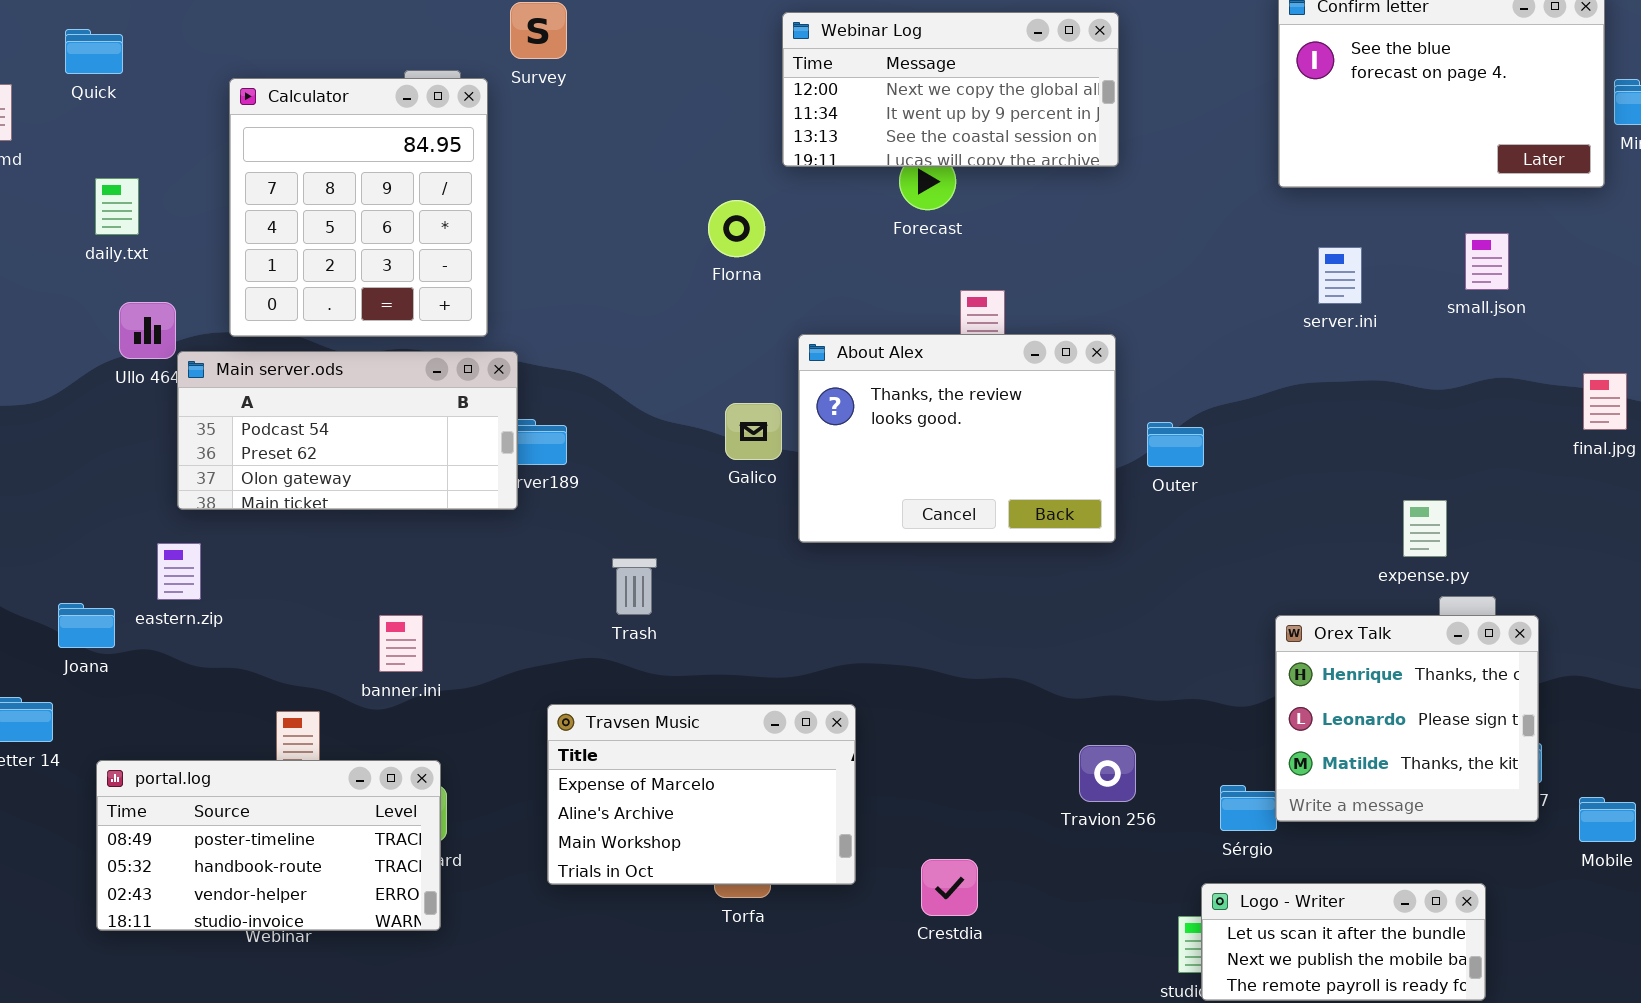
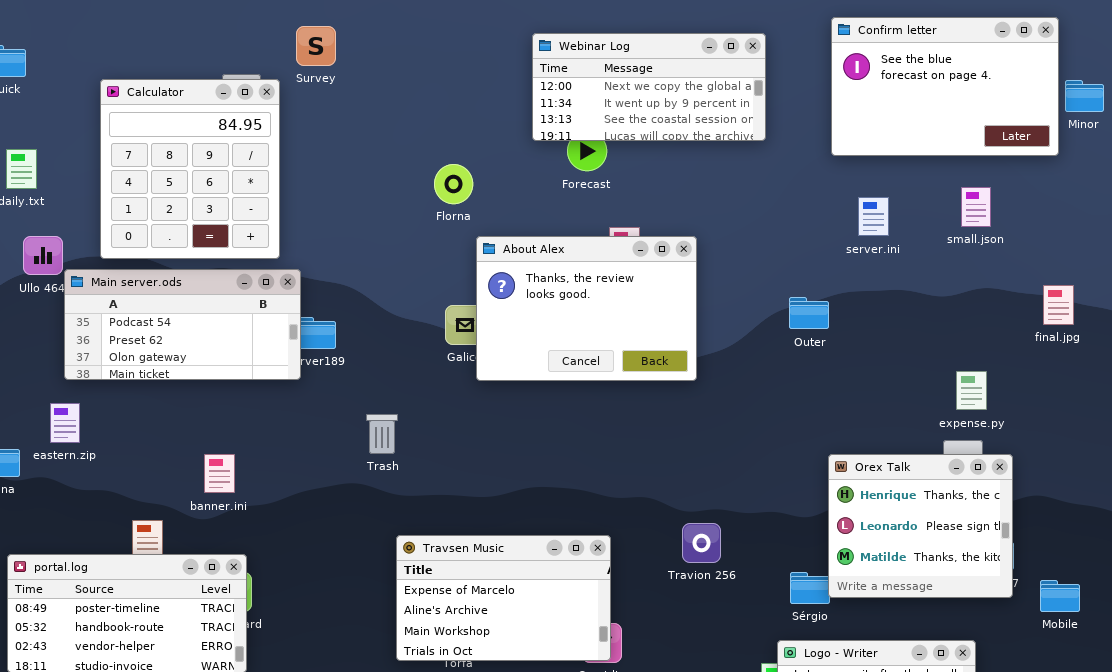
Webinar Log: [782,12,1119,167] -> [532,33,766,141], moved
About Alex: [798,334,1116,543] -> [476,236,697,381], moved
Outer: [1147,422,1204,467] -> [789,297,829,329], moved
expense.py: [1403,500,1447,557] -> [956,371,987,410], moved
Travsen Music: [547,704,856,885] -> [396,535,611,661], moved
Travion 256: [1079,745,1136,802] -> [682,523,721,563], moved

